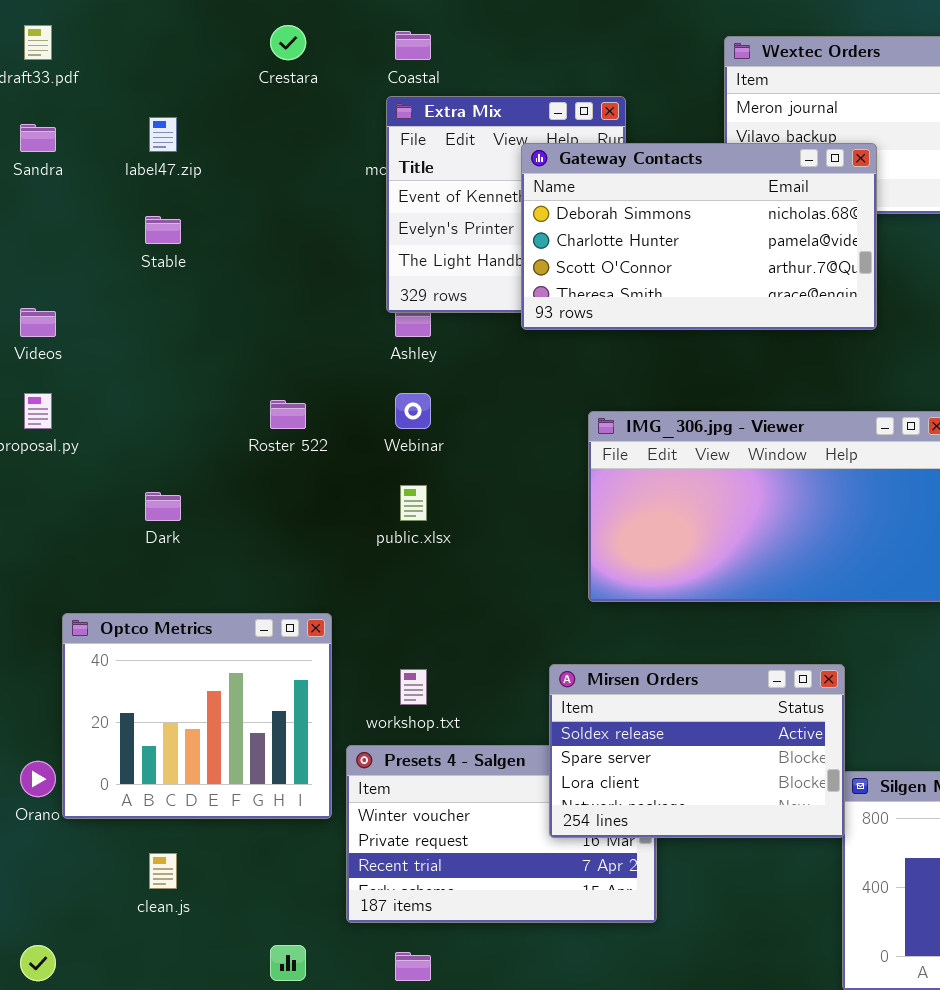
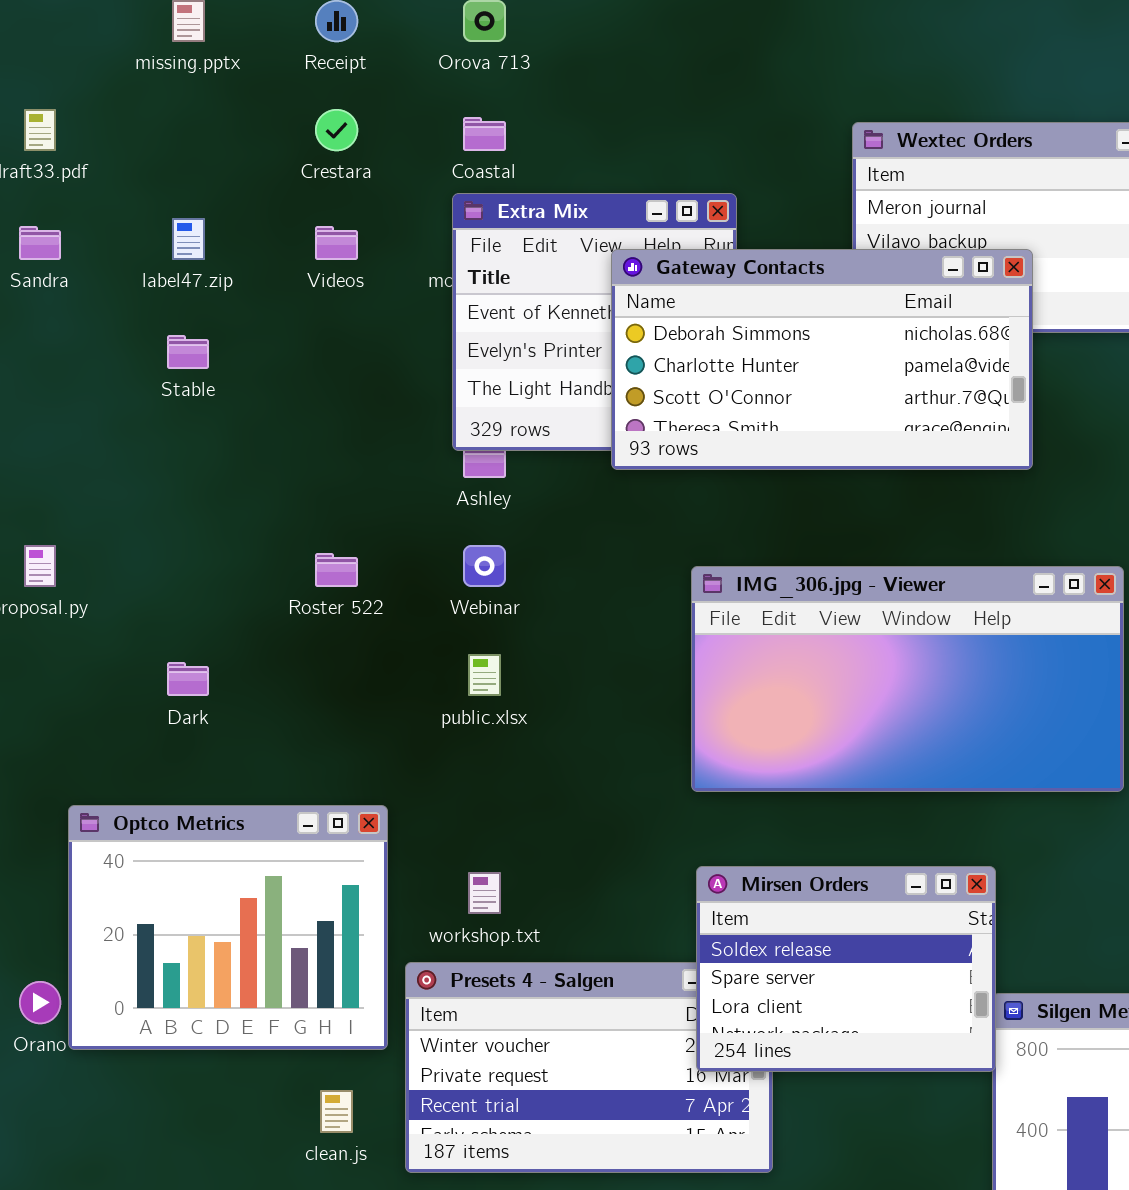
Videos: [20,308,56,337] -> [315,226,358,260], moved
Mirsen Orders: [549,664,845,838] -> [696,866,996,1072], resized
clean.js: [149,853,177,889] -> [320,1090,353,1133], moved

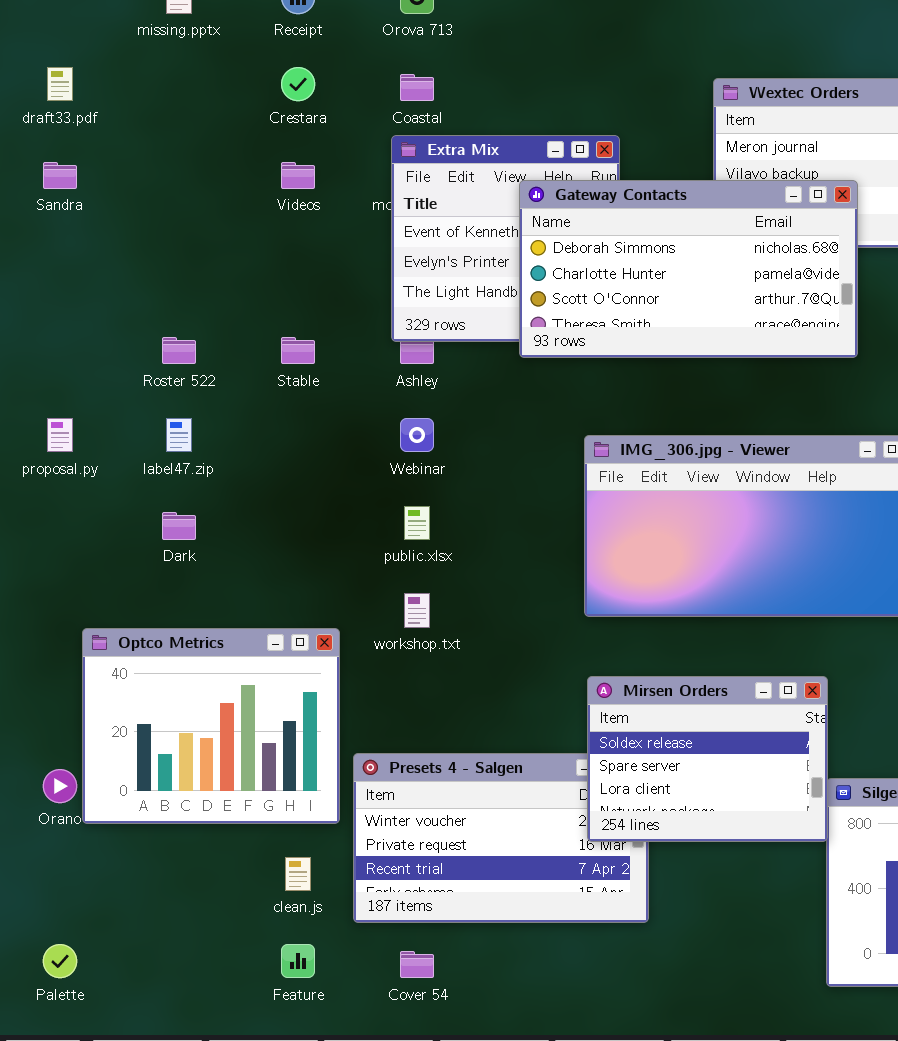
label47.zip: [172,218,205,260] -> [166,418,192,452], moved
Stable: [167,335,209,369] -> [281,337,315,364], moved
Roster 522: [315,553,358,587] -> [162,337,196,364], moved
workshop.txt: [468,872,501,914] -> [404,593,430,628], moved

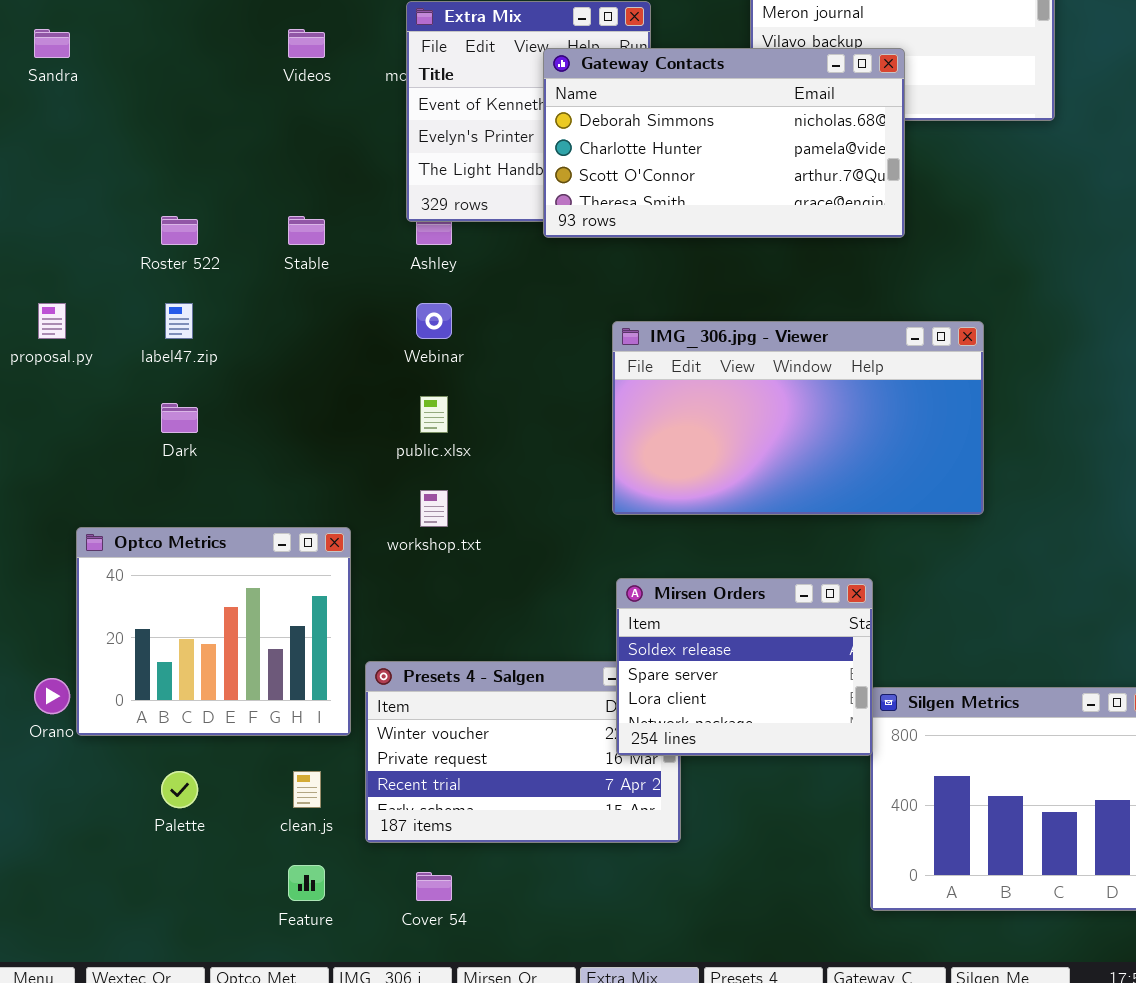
Palette: [43,944,77,978] -> [161,771,198,808], moved

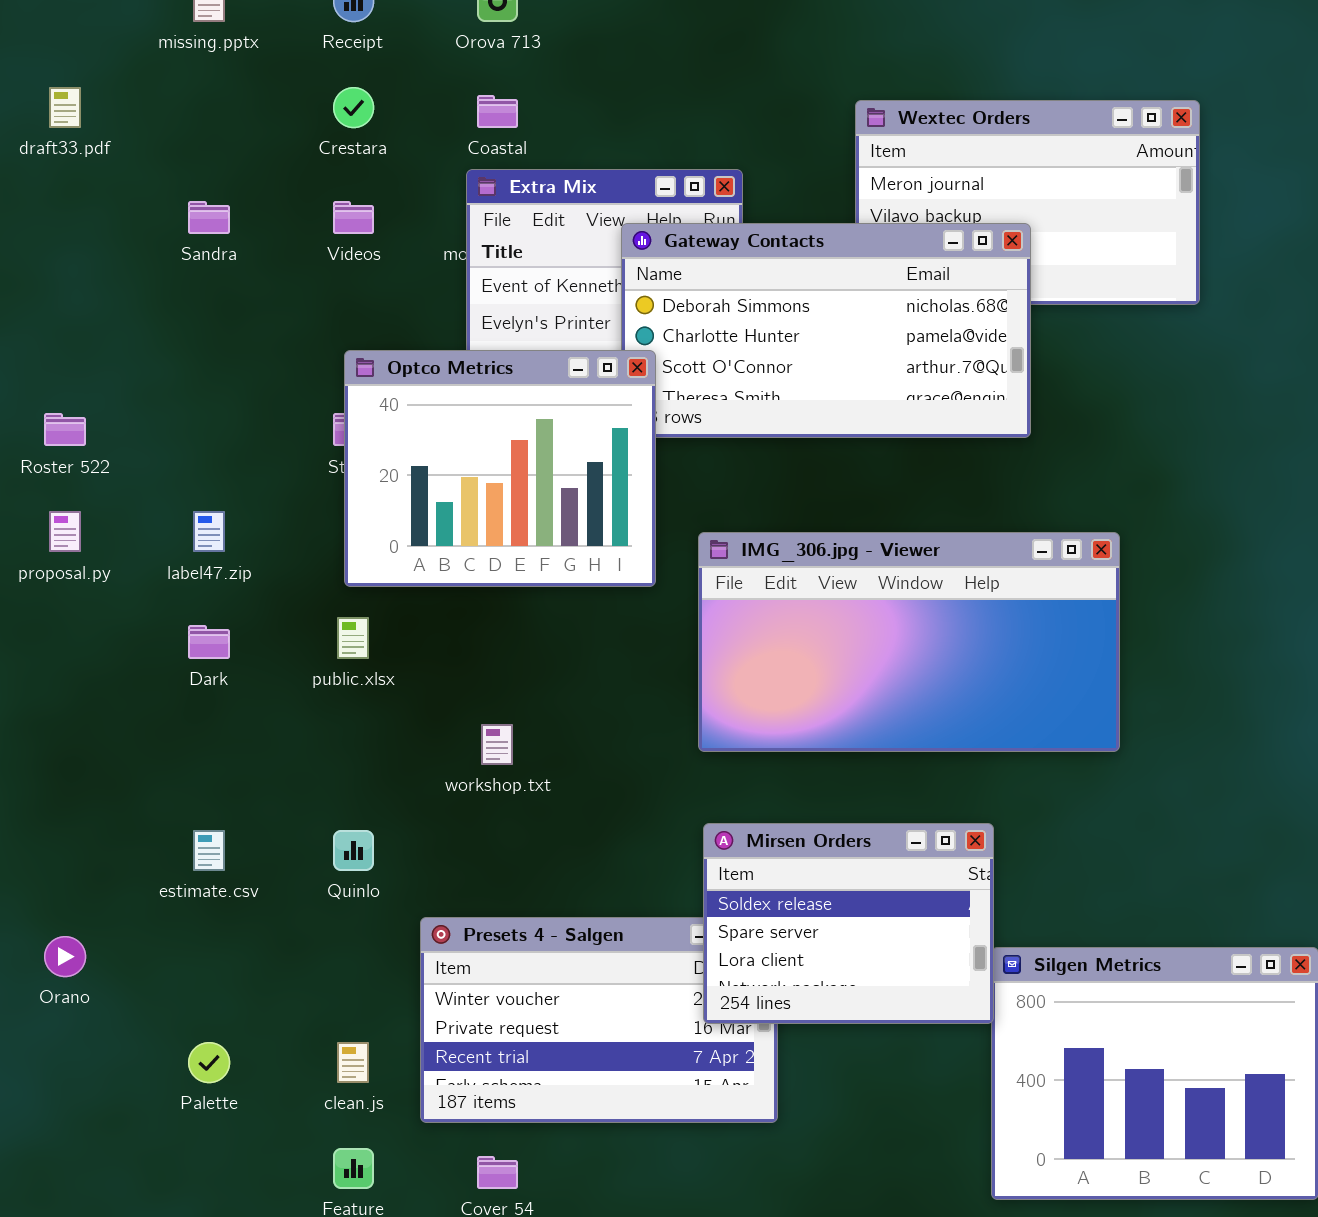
Sandra: [34,29,70,58] -> [188,201,230,234], moved
Roster 522: [161,216,198,245] -> [44,413,86,446], moved
public.xlsx: [420,396,448,433] -> [337,617,369,659], moved
Optco Metrics: [76,527,351,736] -> [344,350,656,587], moved

